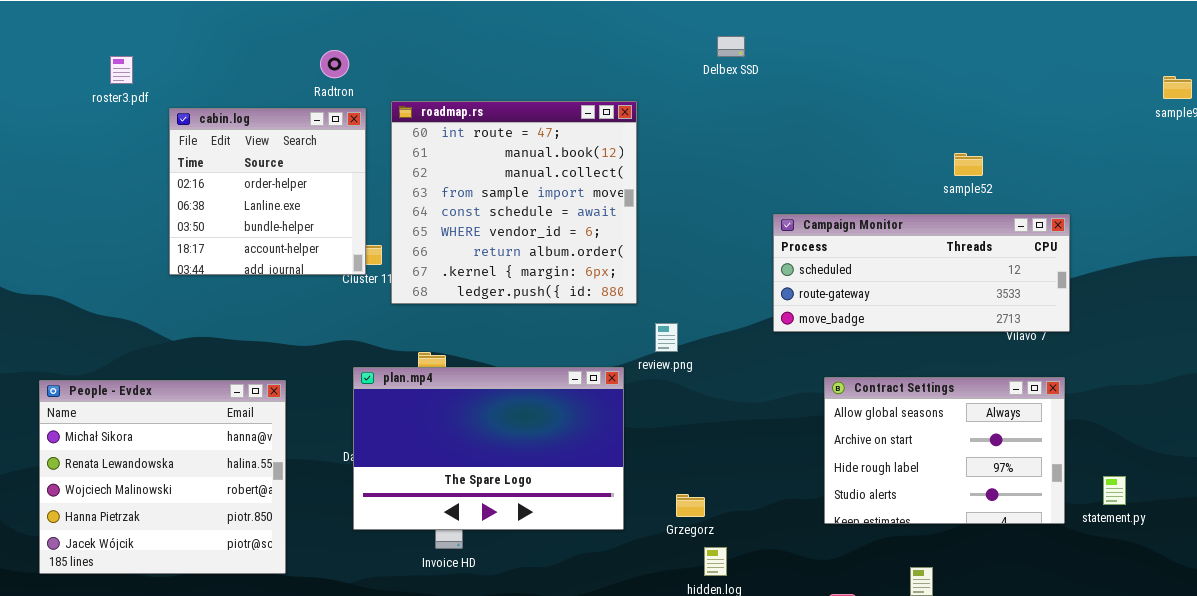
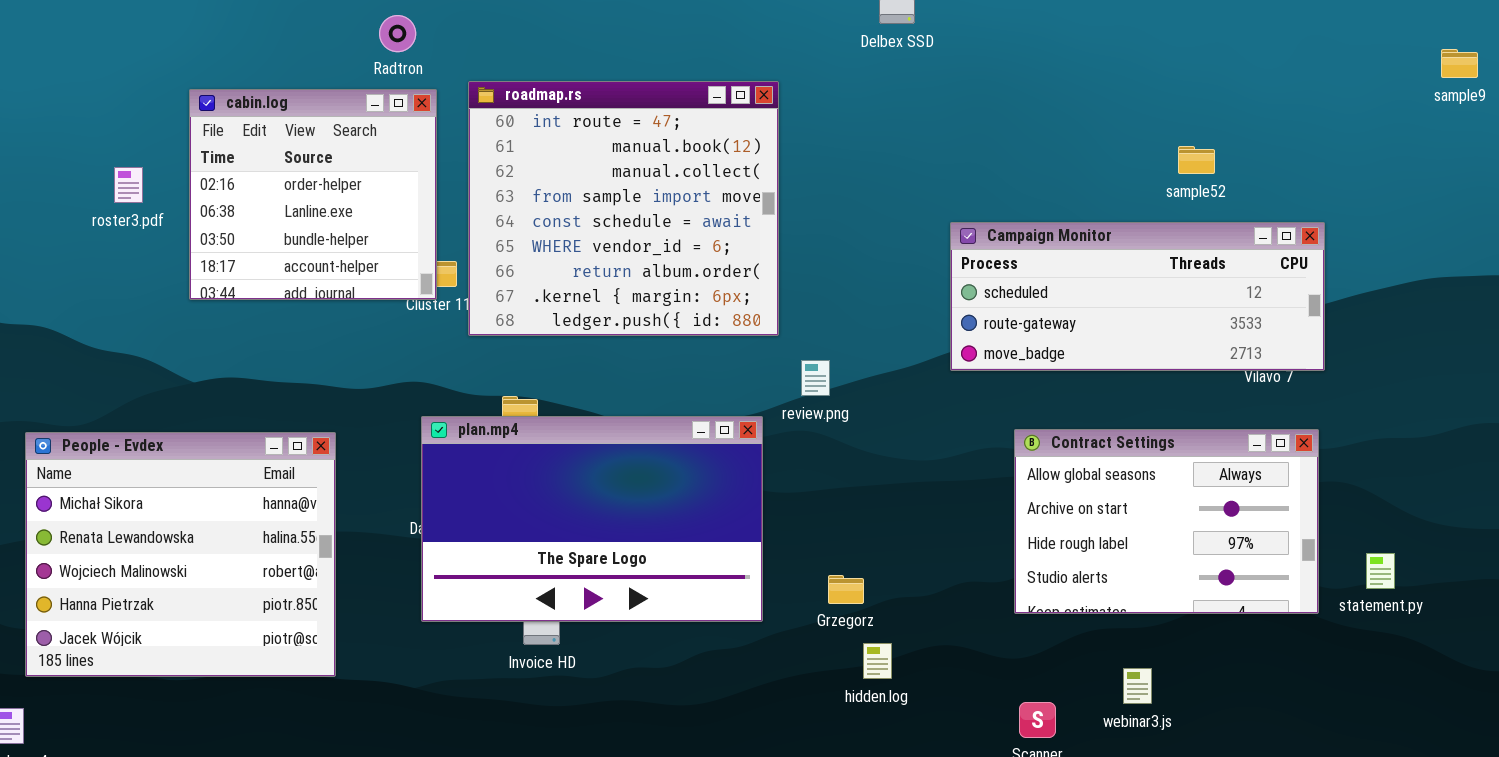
roster3.pdf: [110,56,133,84] -> [114,167,143,203], moved

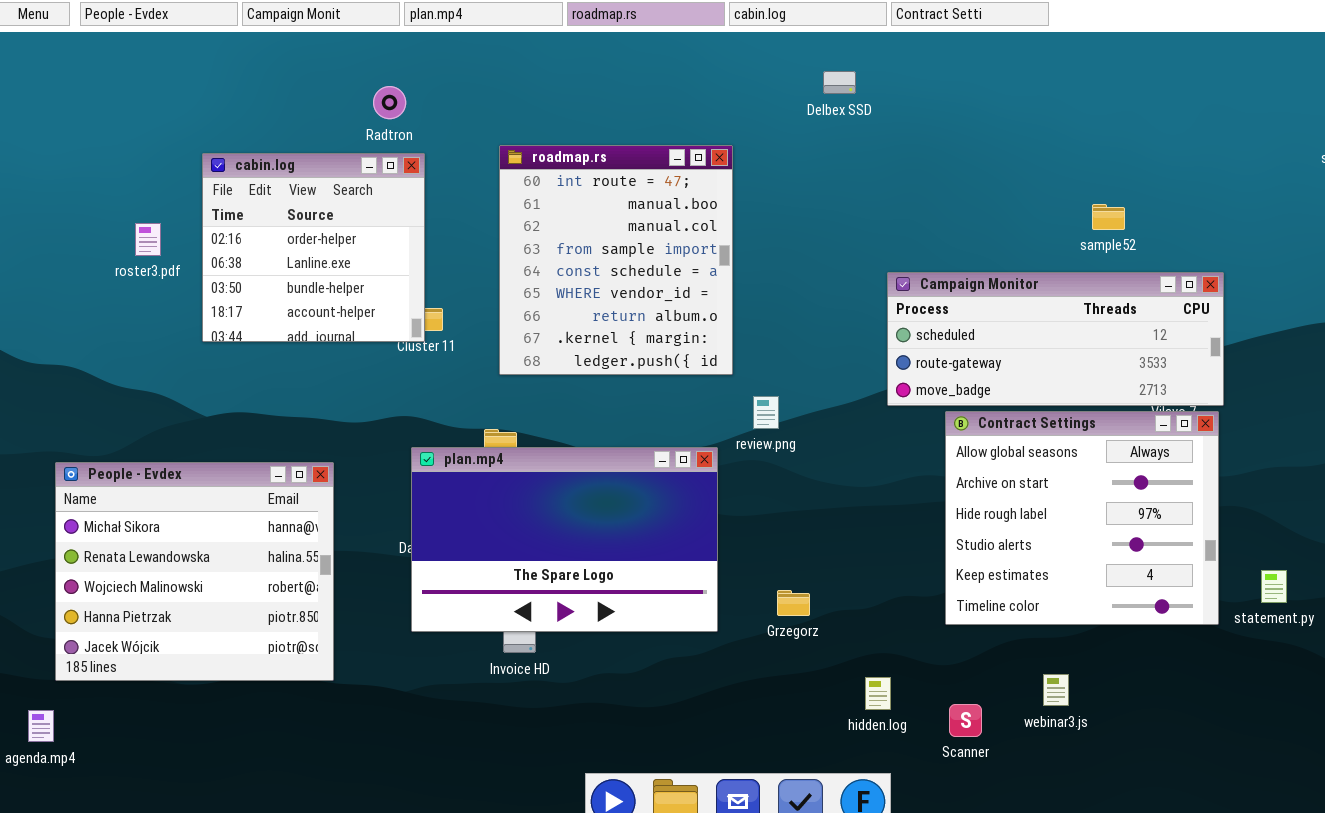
roadmap.rs: [468,81,779,336] -> [499,145,733,375], resized
Contract Settings: [1014,429,1319,614] -> [945,411,1219,625], resized
hidden.log: [863,643,892,679] -> [865,677,891,710], moved

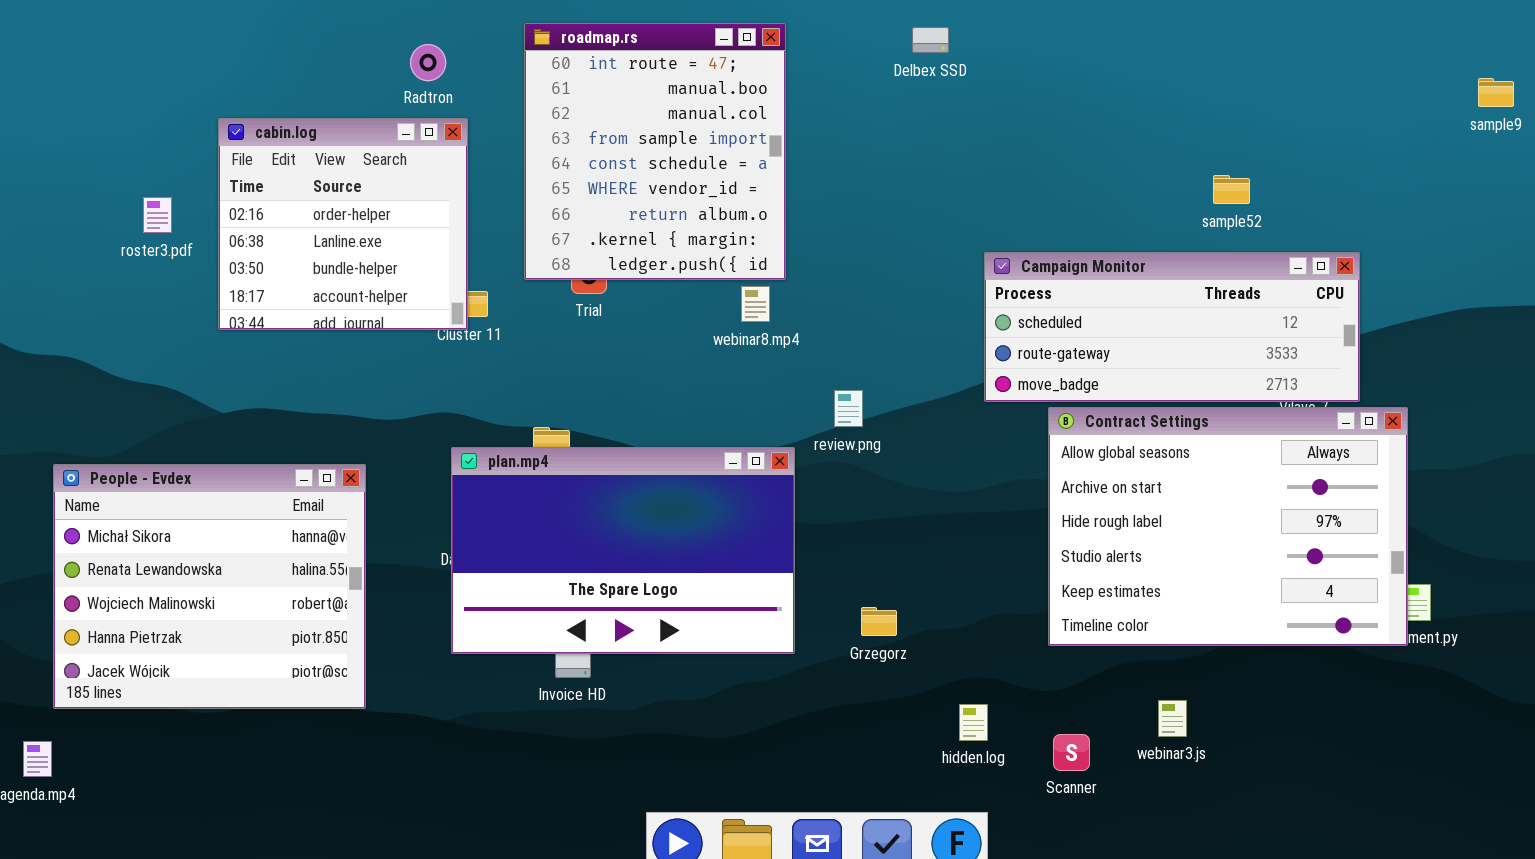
roadmap.rs: [499,145,733,375] -> [524,23,786,280], moved
Contract Settings: [945,411,1219,625] -> [1048,407,1408,646], resized

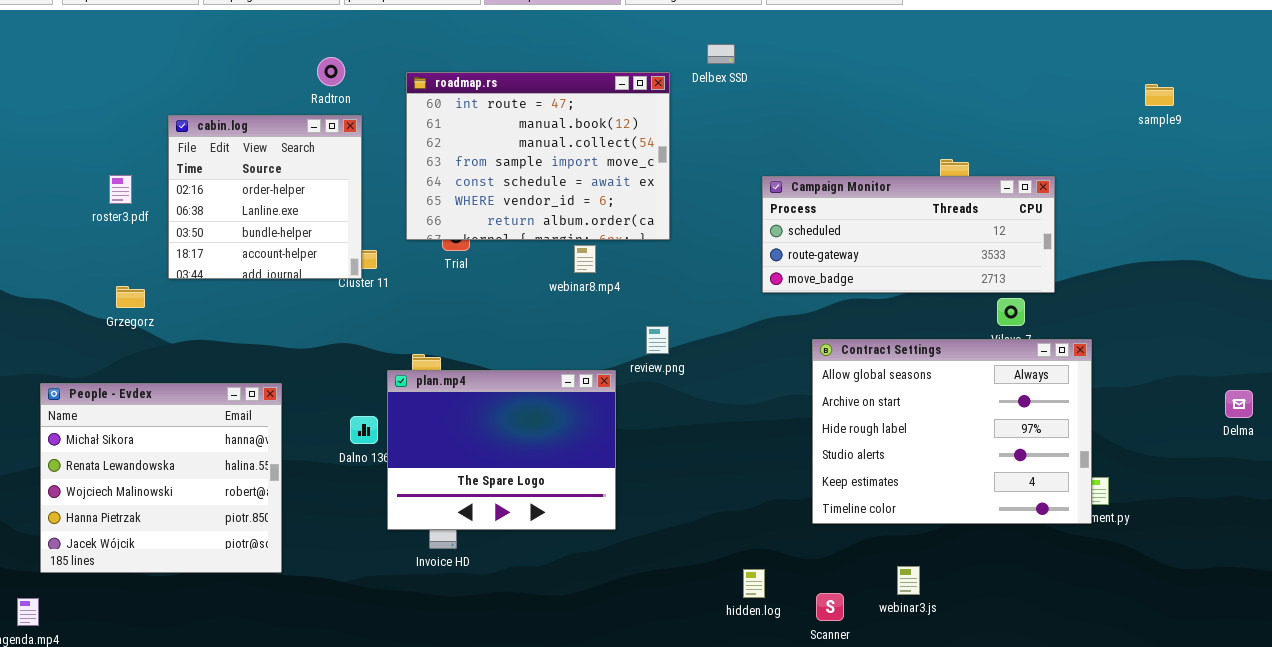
roadmap.rs: [524,23,786,280] -> [406,72,670,240], resized
Campaign Monitor: [984,252,1360,402] -> [762,176,1055,293], moved
plan.mp4: [451,447,795,654] -> [387,370,616,530], resized
Grzegorz: [861,607,897,636] -> [116,286,145,308], moved

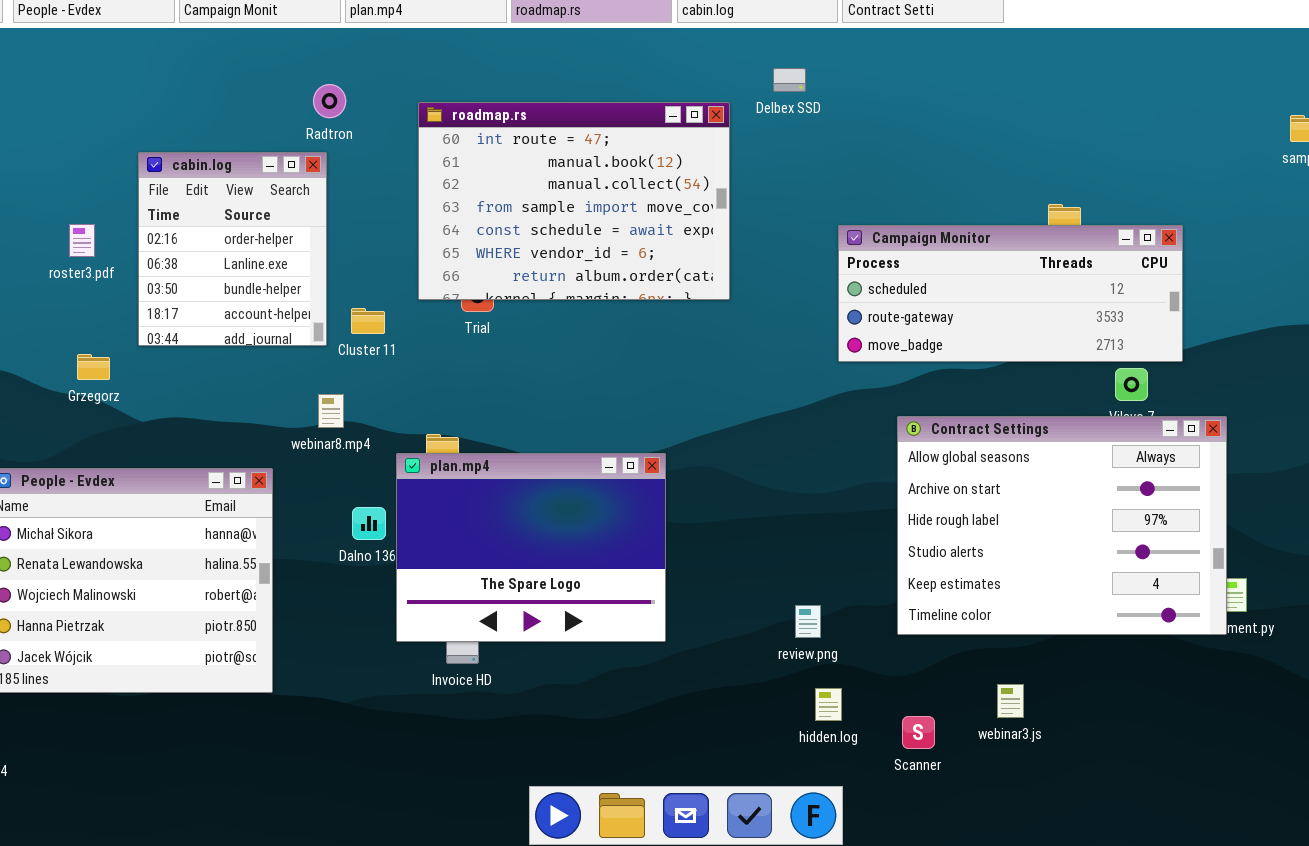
cabin.log: [168,115,362,279] -> [138,152,327,346], resized
webinar8.mp4: [574,245,596,273] -> [318,394,344,428], moved
review.png: [646,326,669,354] -> [795,605,821,638], moved

